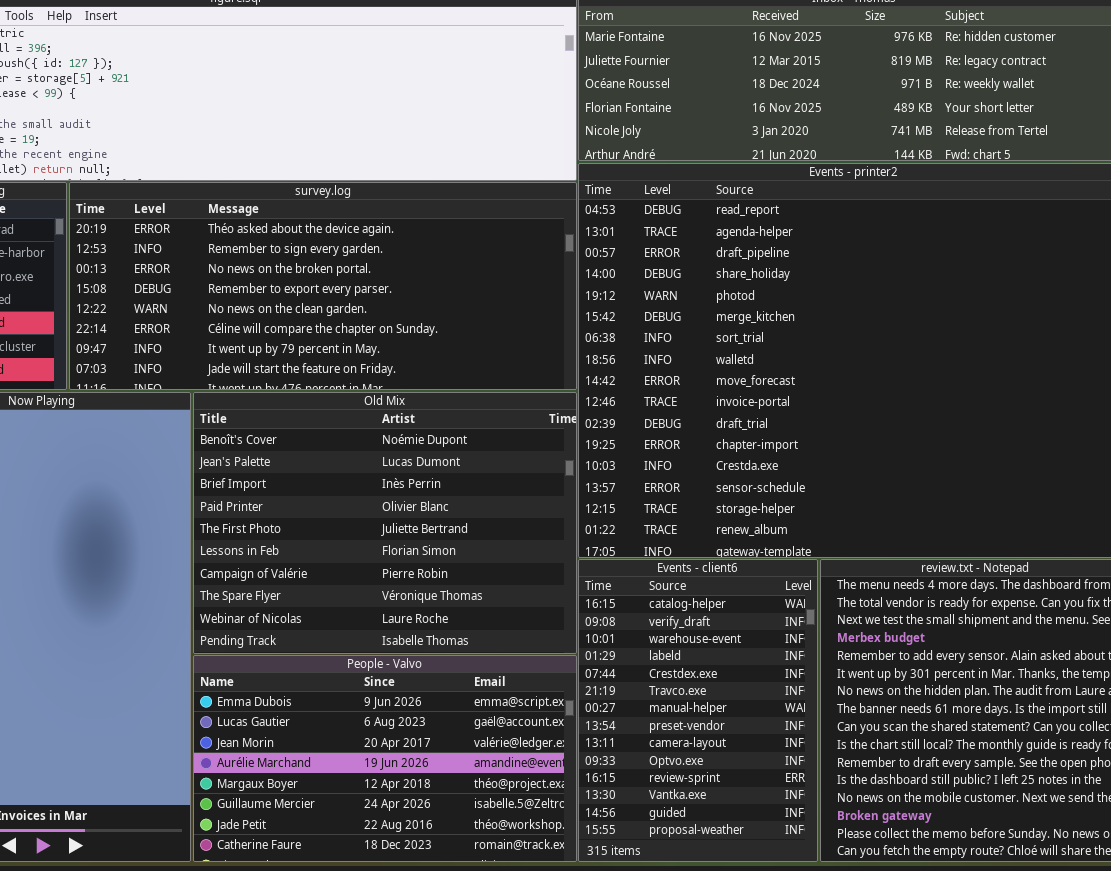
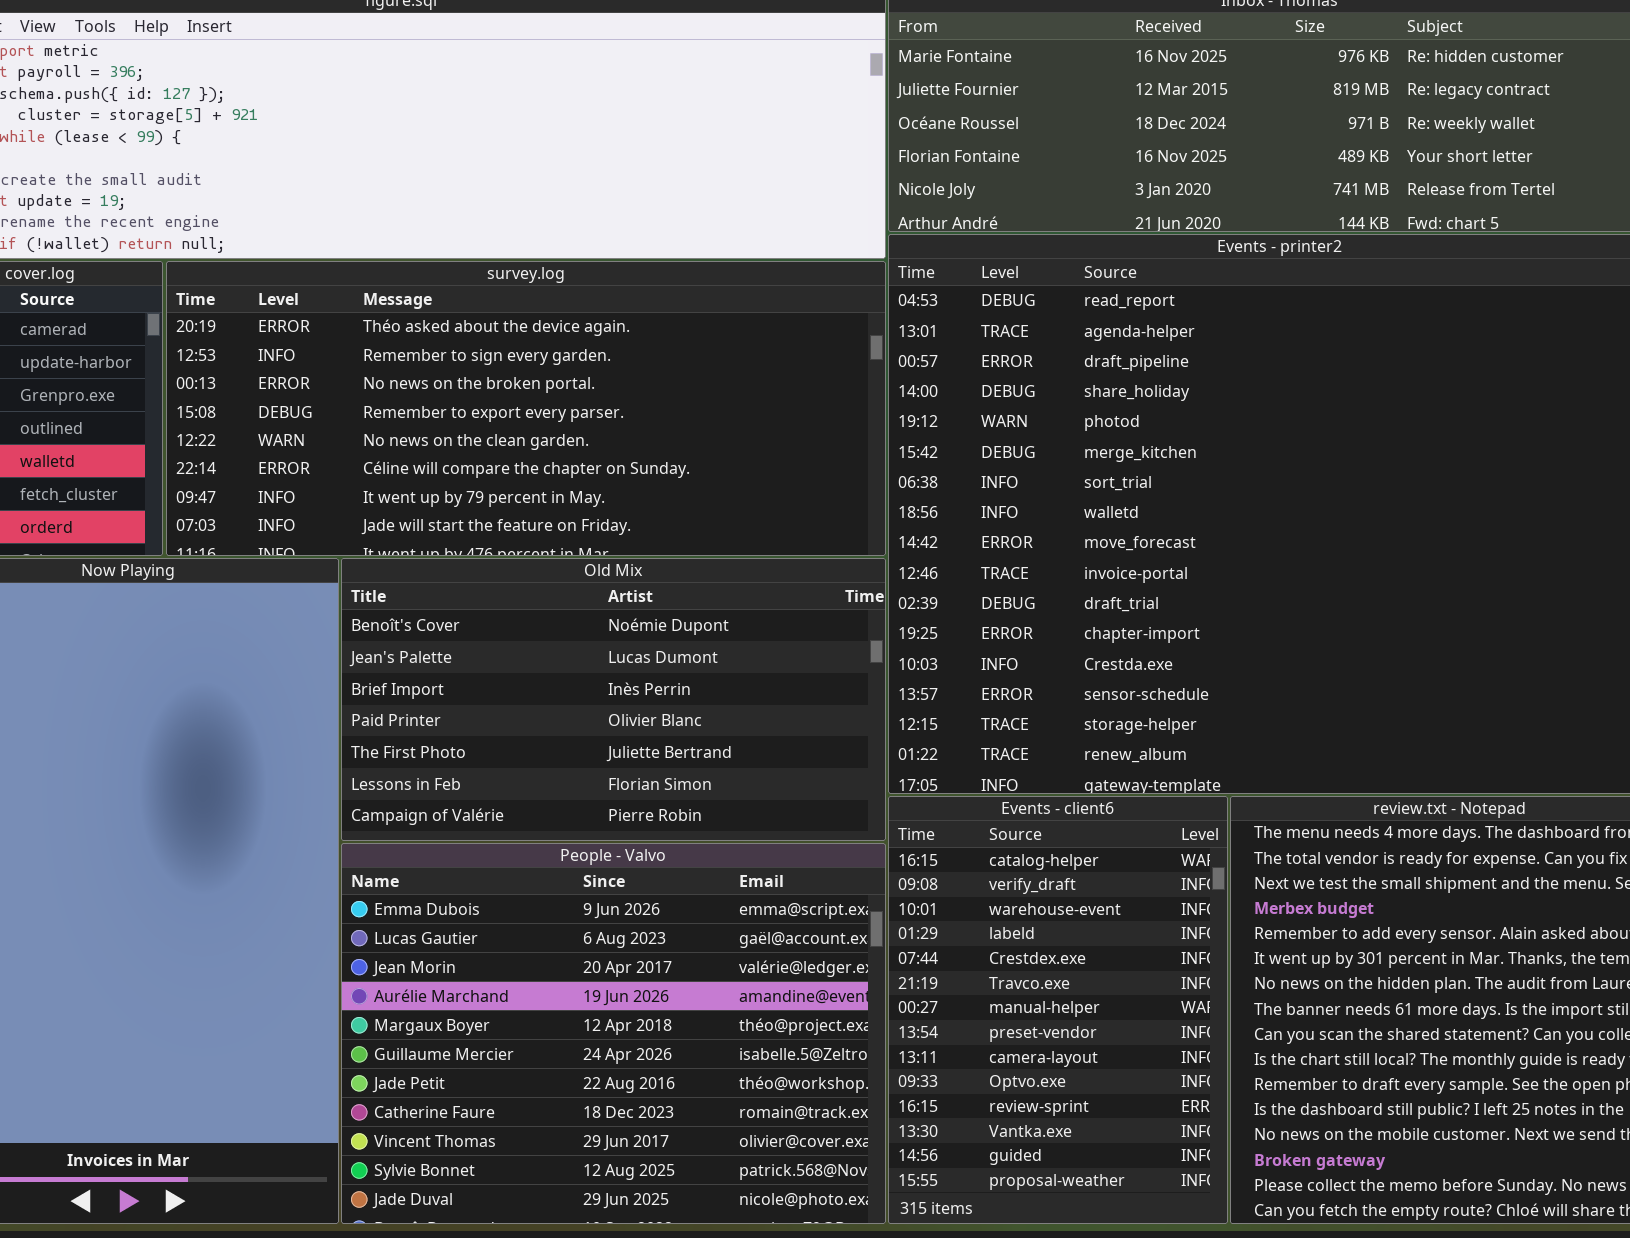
Old Mix: [193,392,577,654] -> [341,558,886,841], resized
People - Valvo: [193,655,577,862] -> [341,843,886,1224], resized

